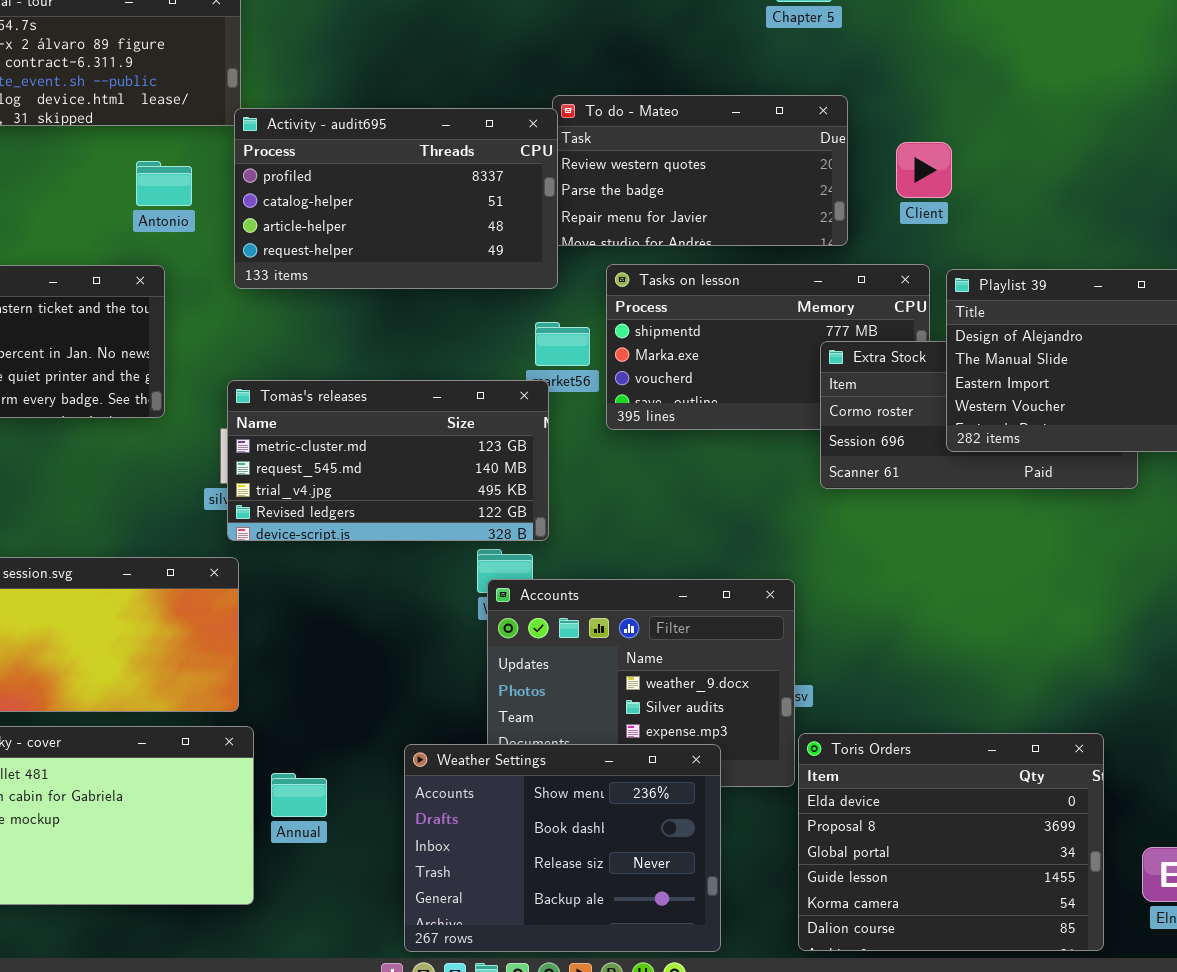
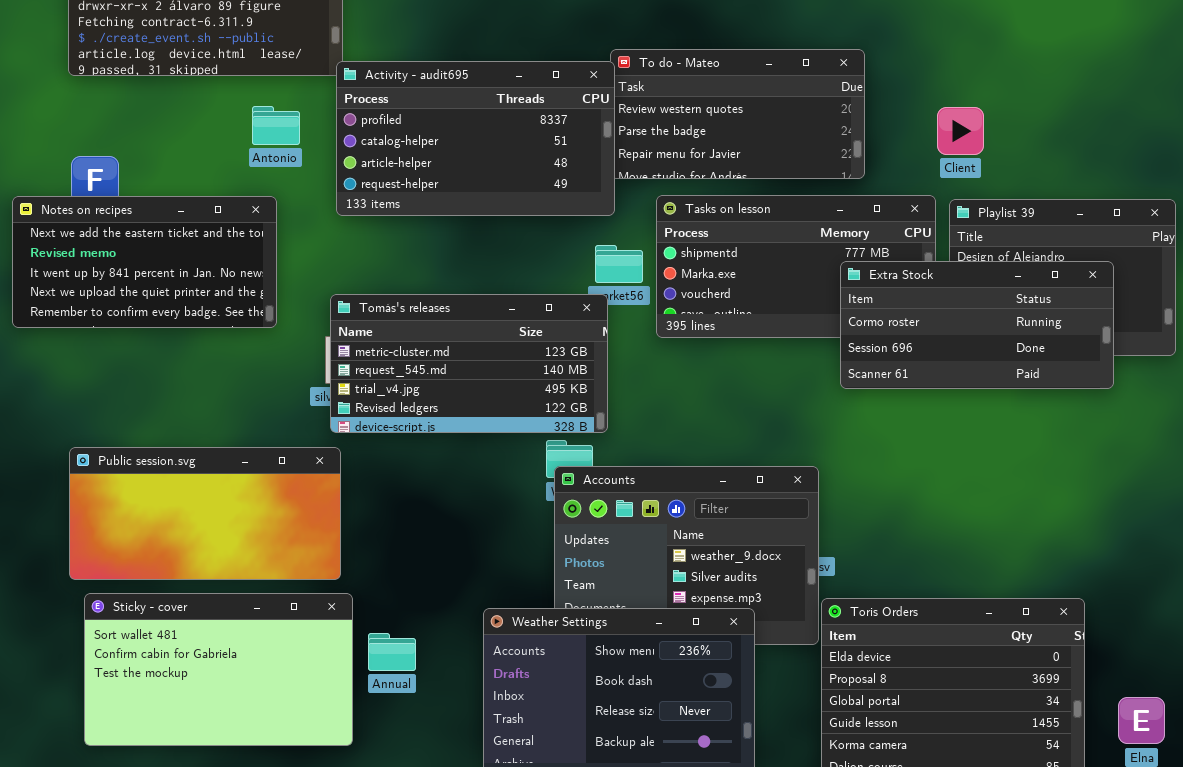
Client: [896,142,952,198] -> [937,107,984,155], moved
Extra Stock: [820,341,1138,489] -> [840,261,1114,389], raised

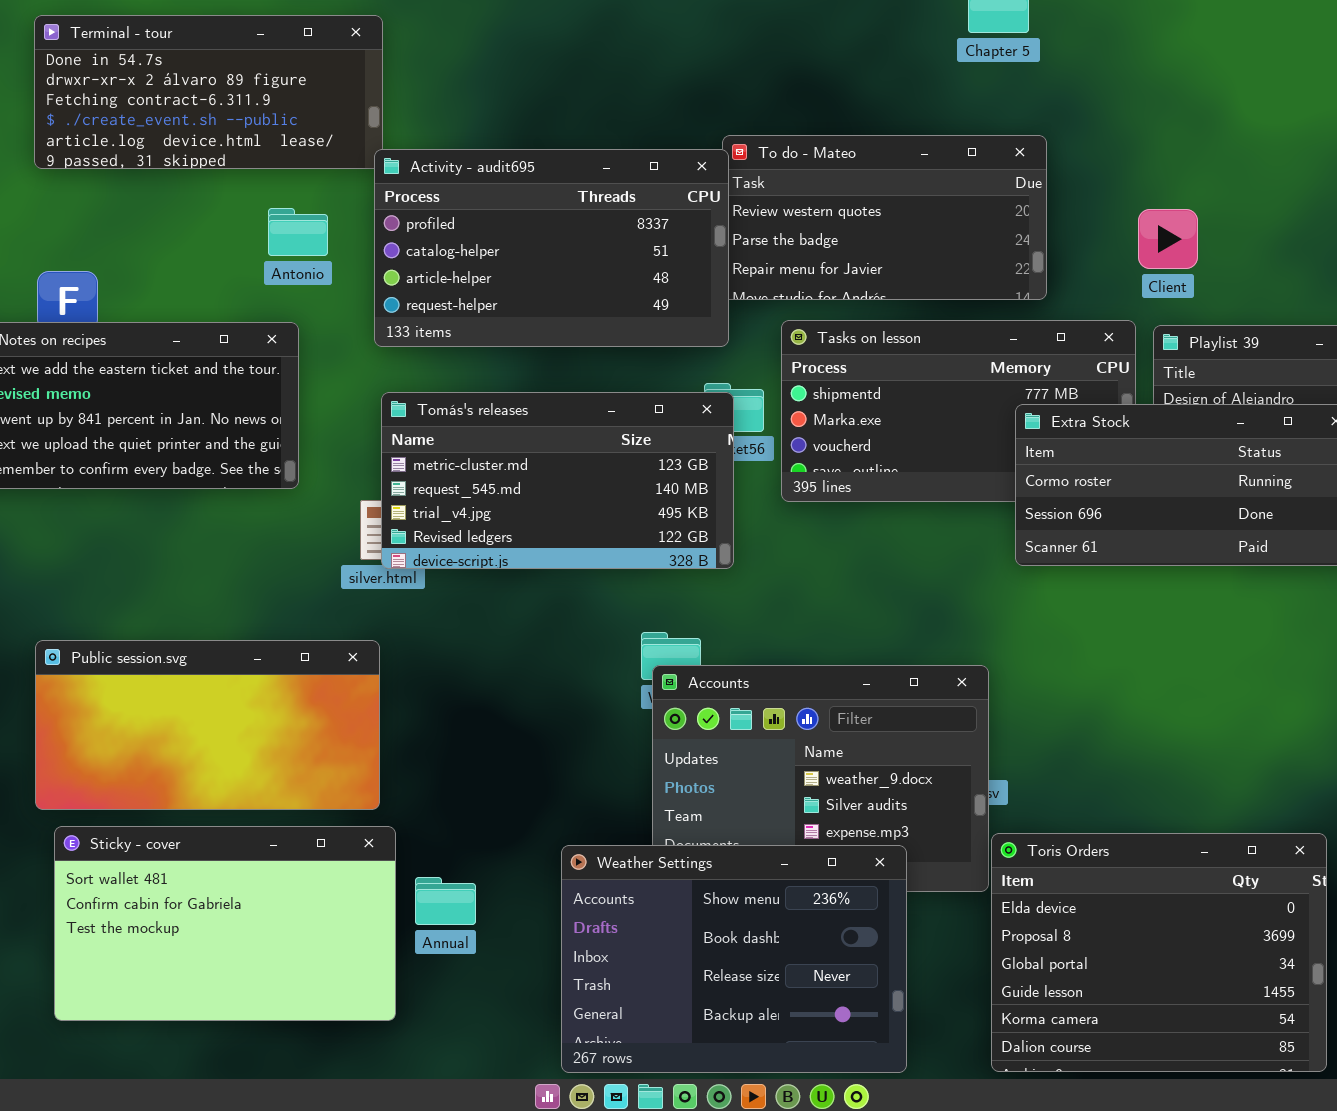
Tomás's releases: [330,294,608,433] -> [381,392,734,569], moved

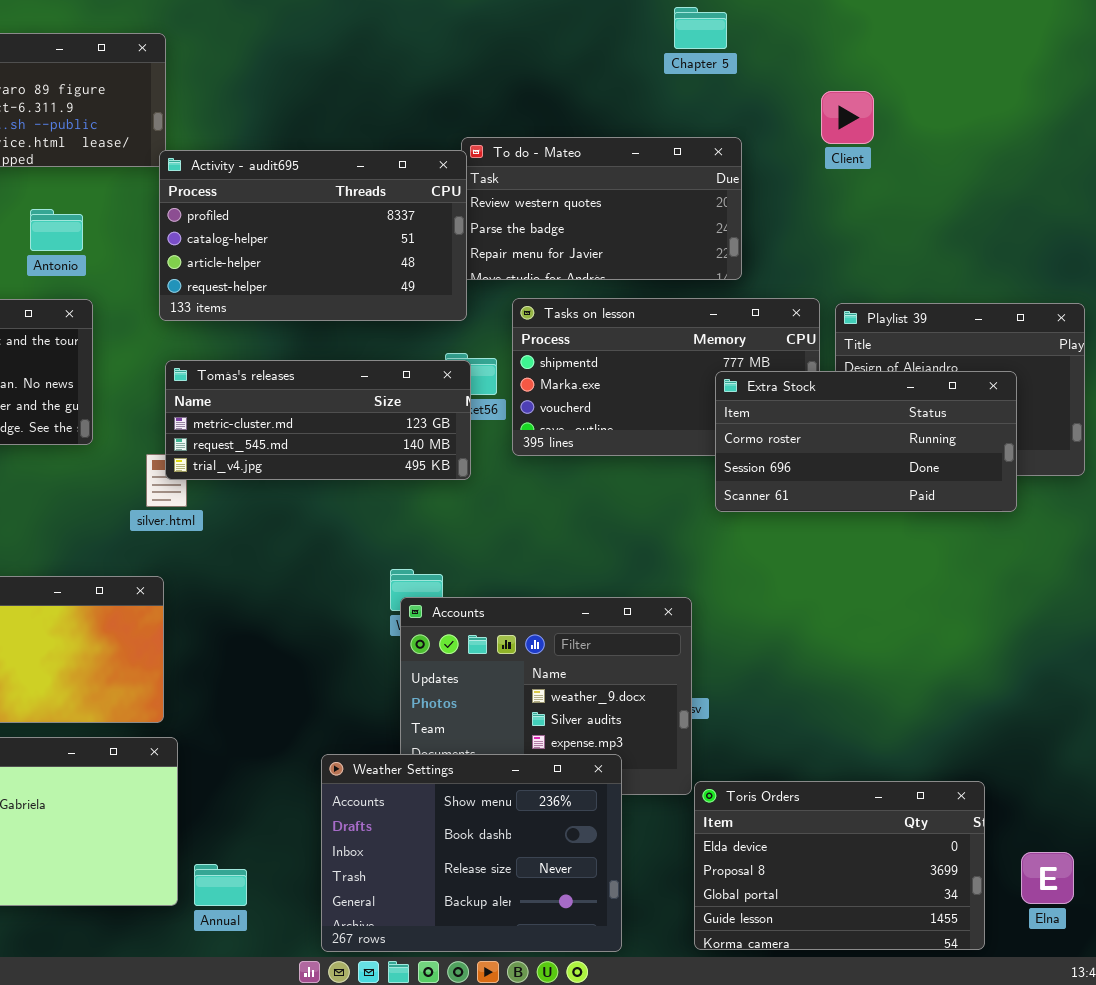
Antonio: [268,208,328,256] -> [30,209,83,251], moved
Client: [1138,209,1198,269] -> [821,91,874,144], moved
Tomás's releases: [381,392,734,569] -> [165,360,471,480], resized
Toris Orders: [991,833,1327,1072] -> [694,781,985,950], resized
Annual: [415,877,476,925] -> [194,864,247,906], moved

